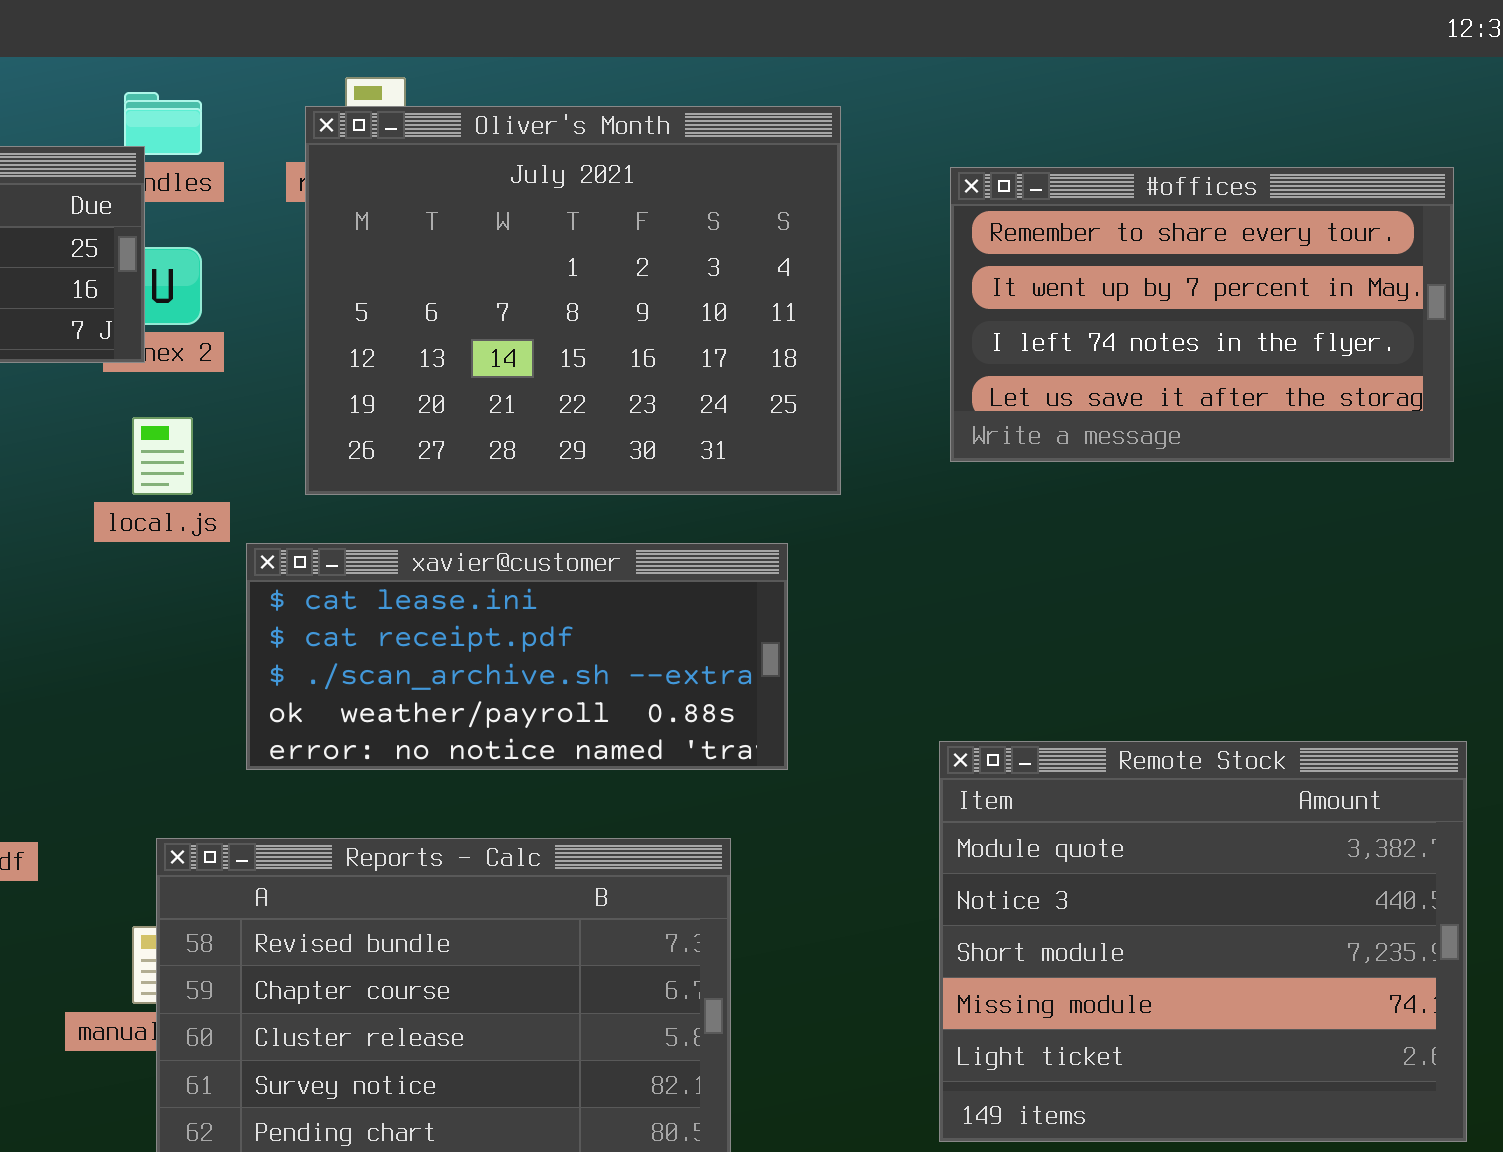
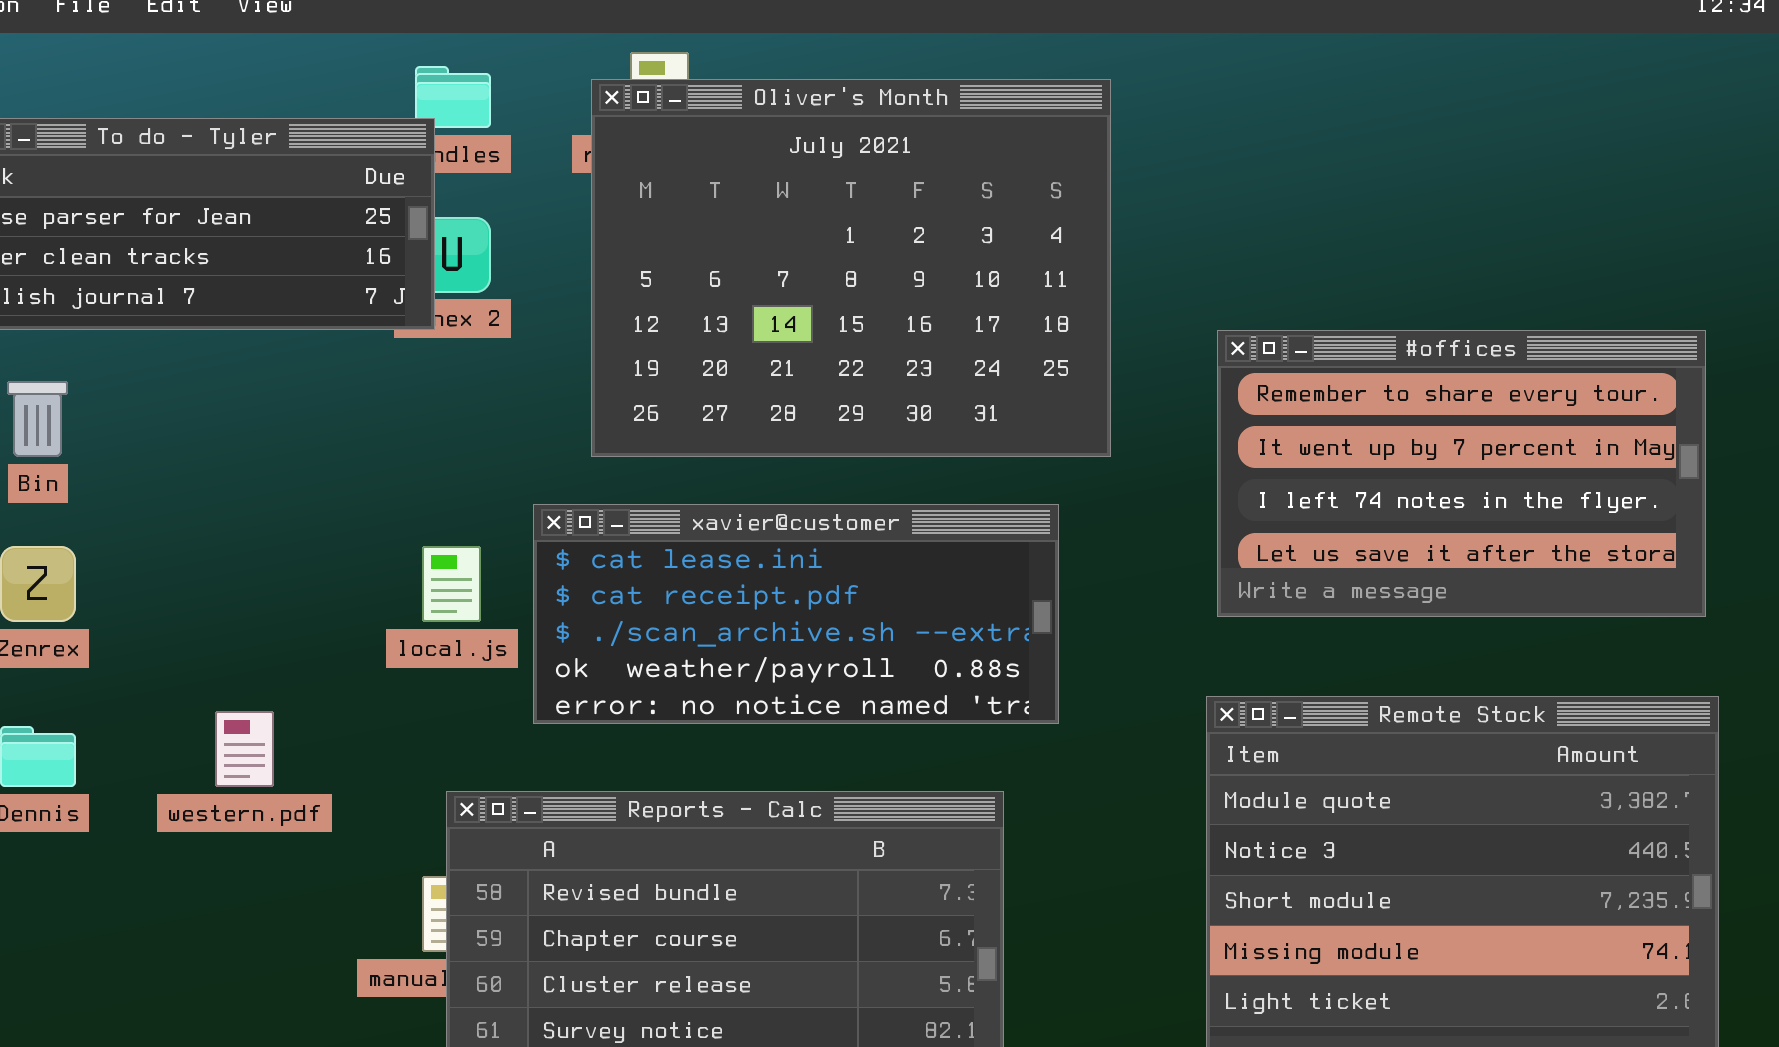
#offices: [950,167,1454,462] -> [1217,330,1706,617], moved
local.js: [132,417,193,495] -> [422,546,481,622], moved

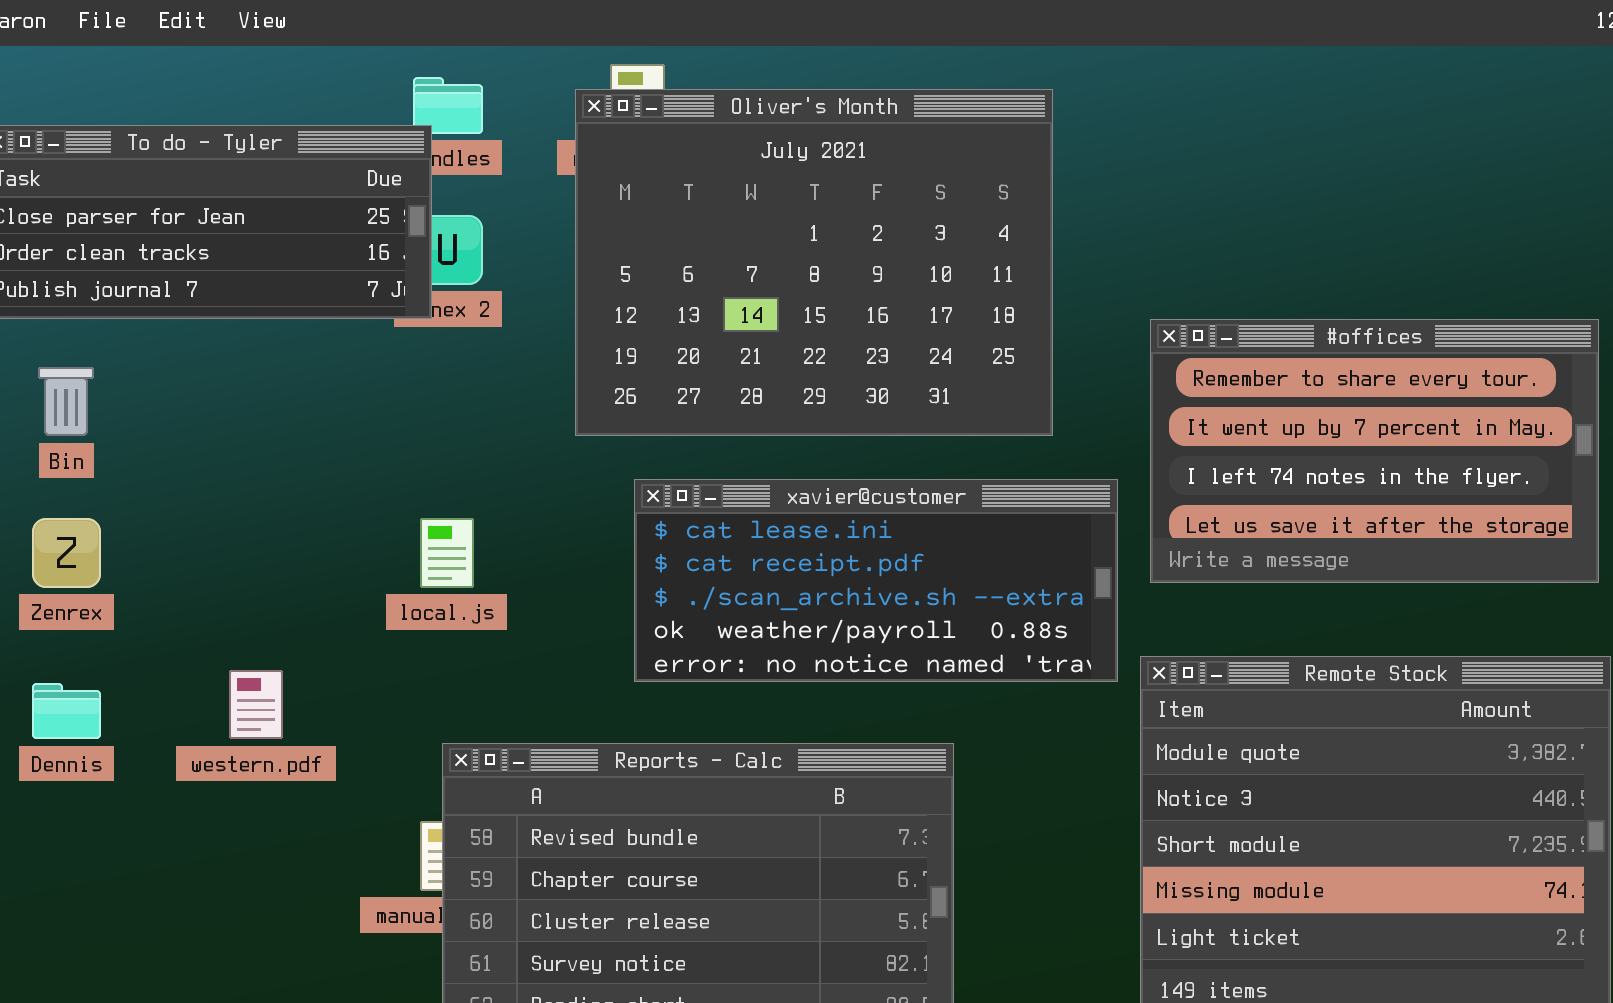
xavier@customer: [533,504,1059,724] -> [634,479,1118,682], moved

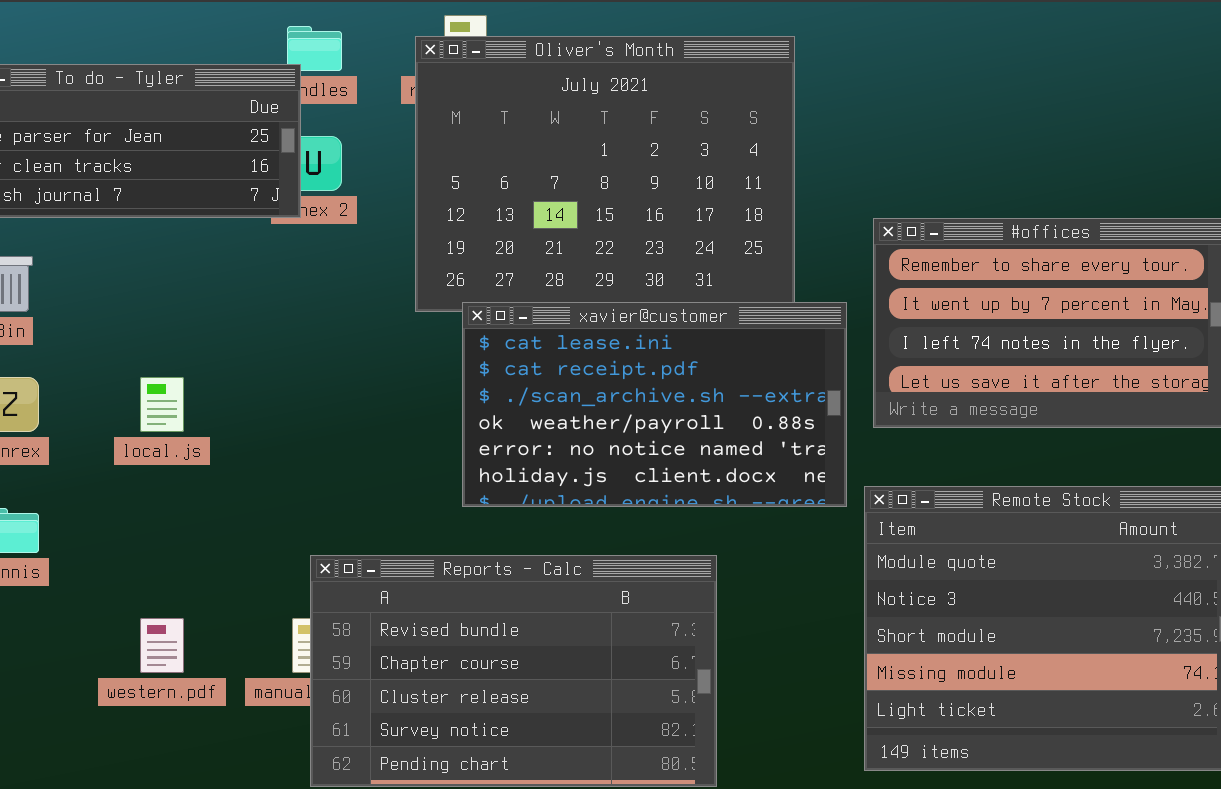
xavier@customer: [634,479,1118,682] -> [462,302,847,507], resized
local.js: [420,518,474,588] -> [140,377,184,432], moved
western.pdf: [229,670,283,739] -> [140,618,184,673], moved

